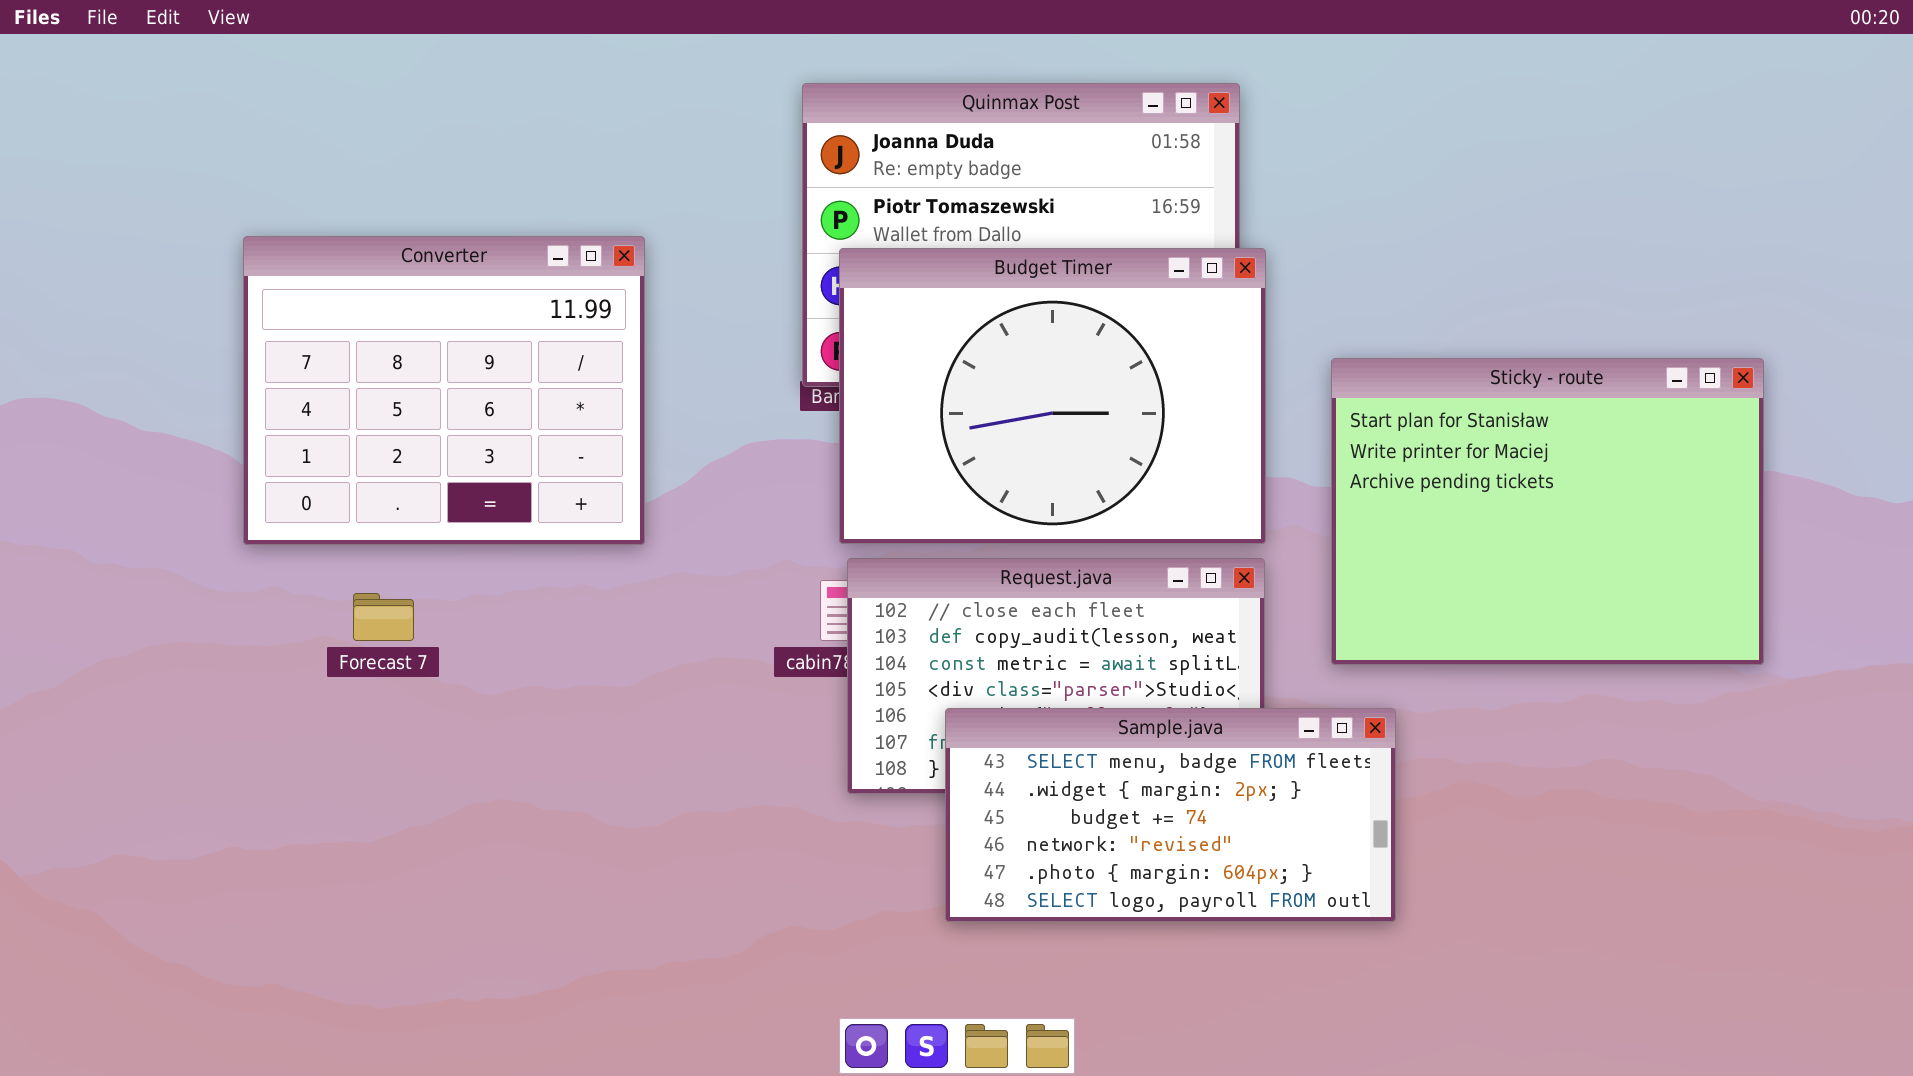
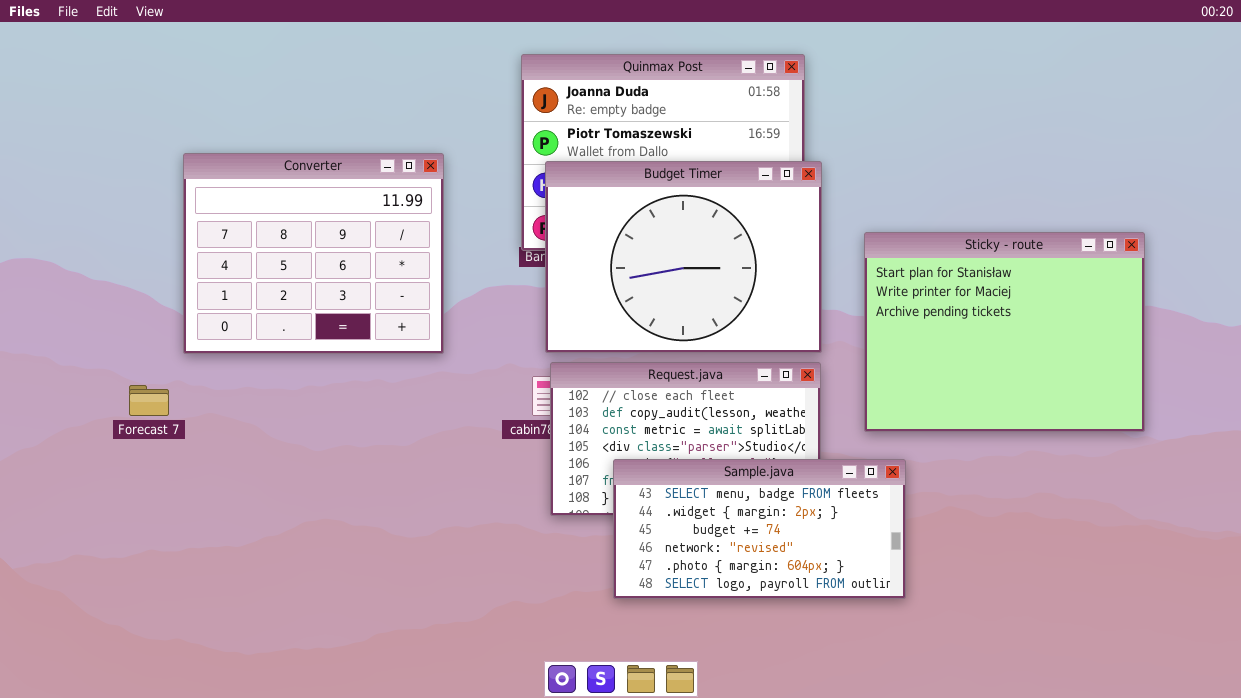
Converter: [243,236,645,545] -> [183,153,444,354], moved
Forecast 7: [353,593,414,641] -> [129,385,169,416], moved

